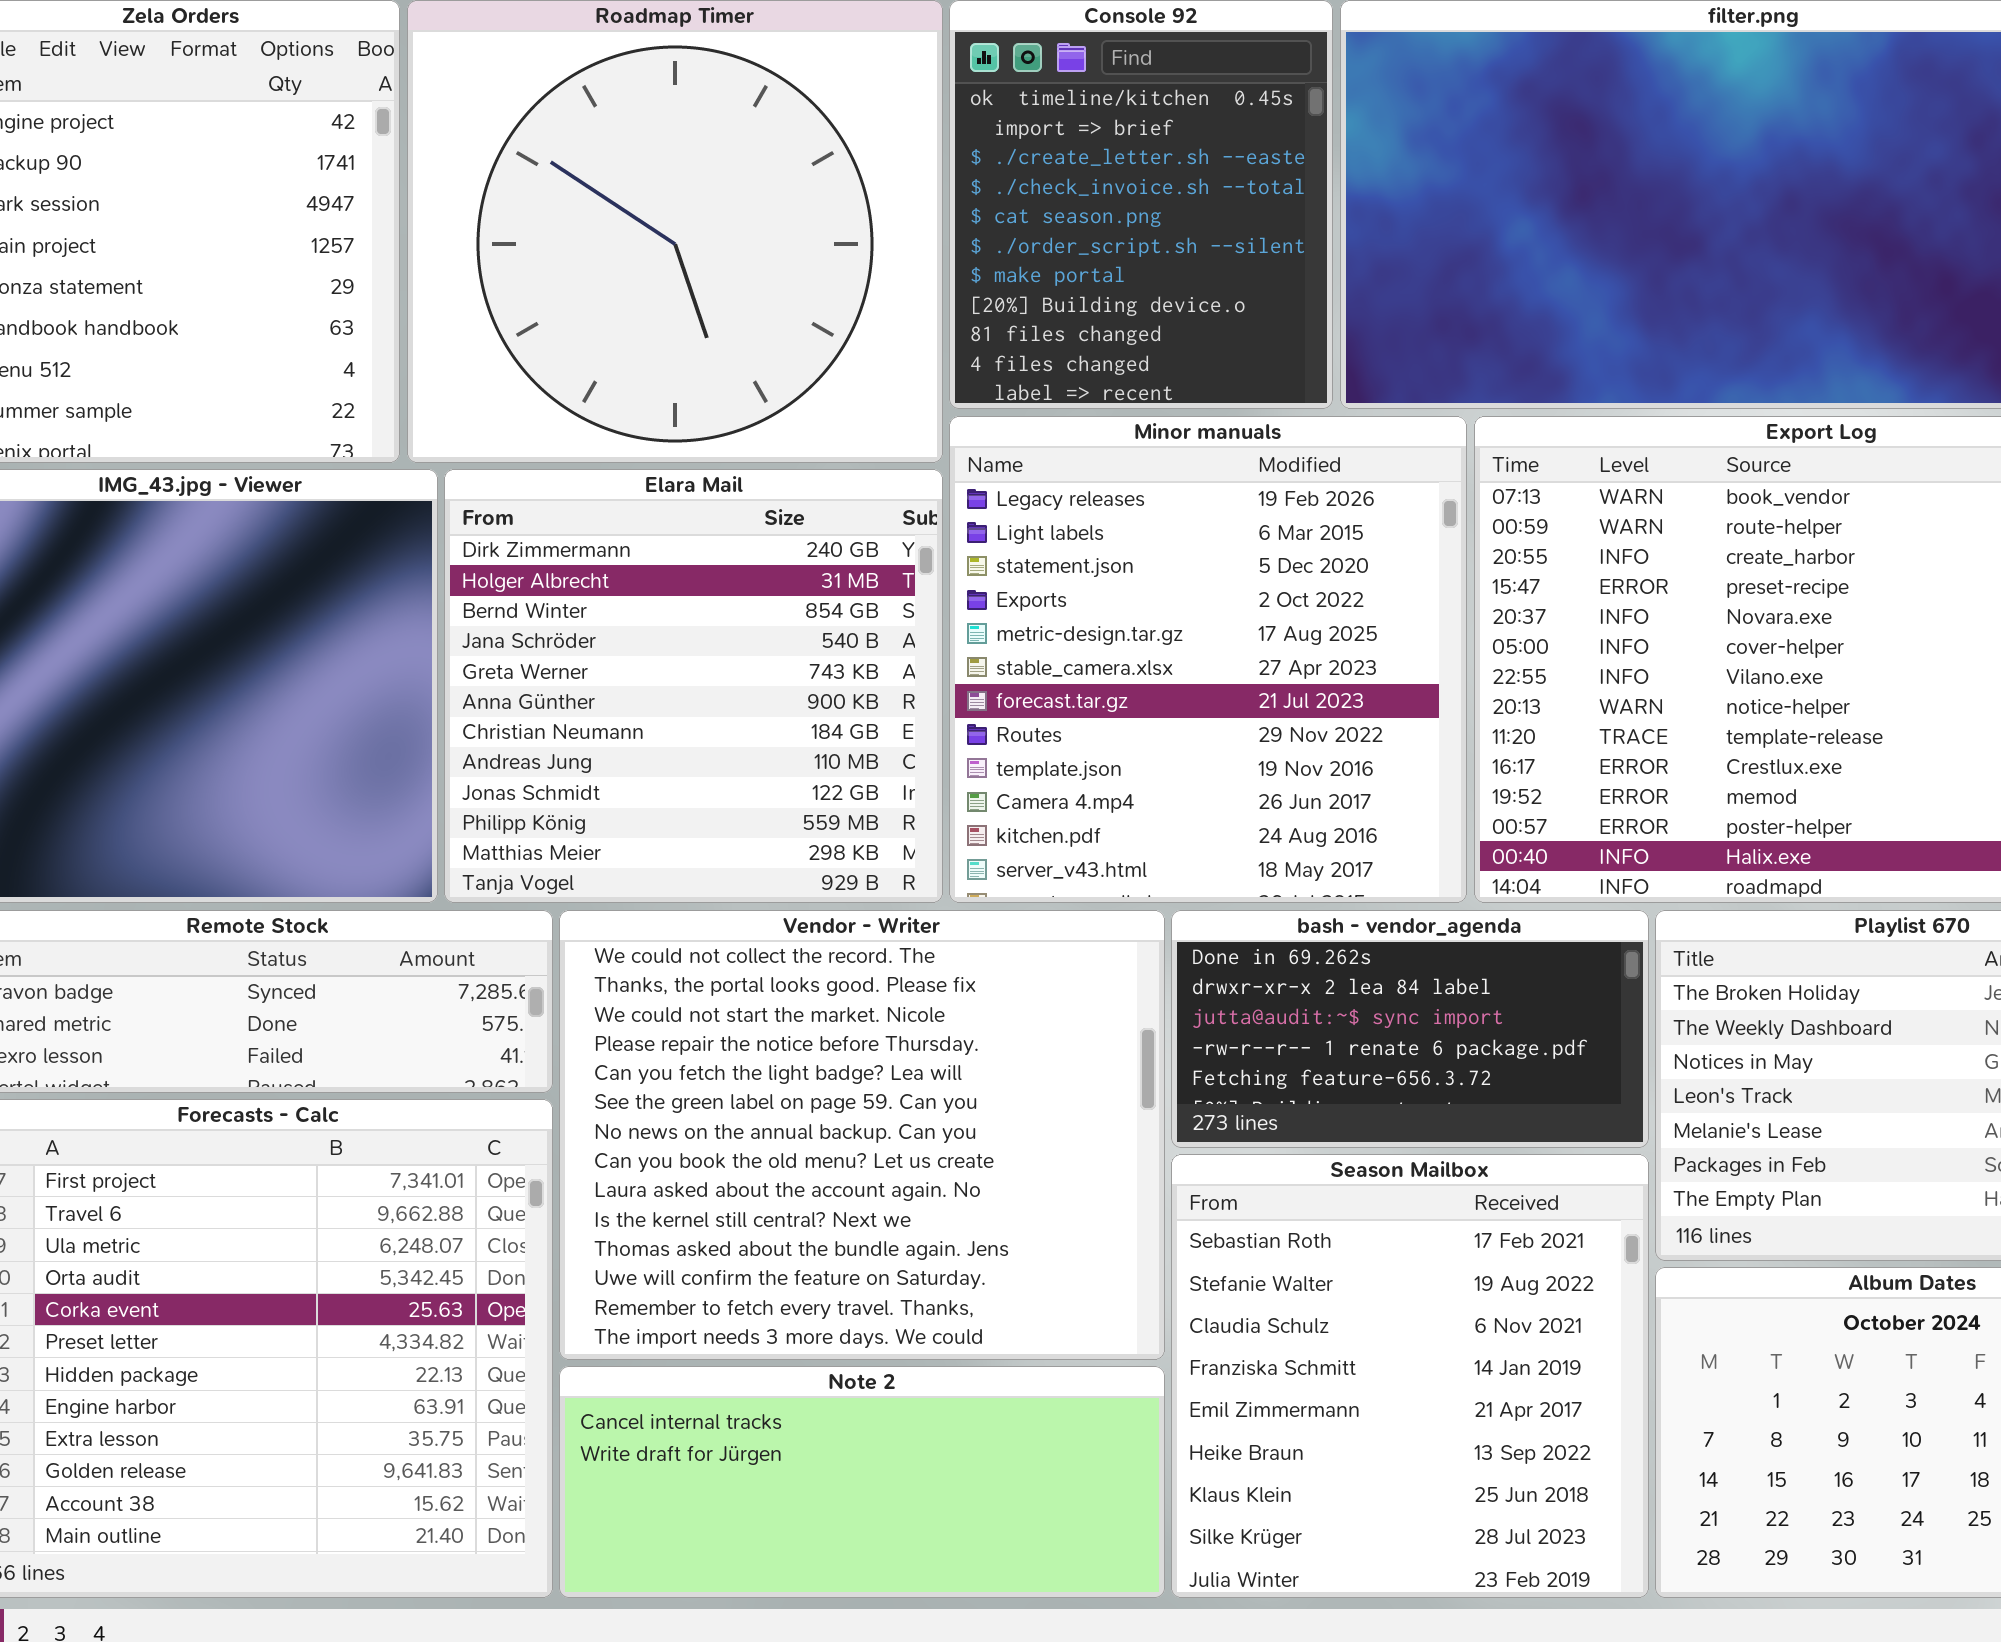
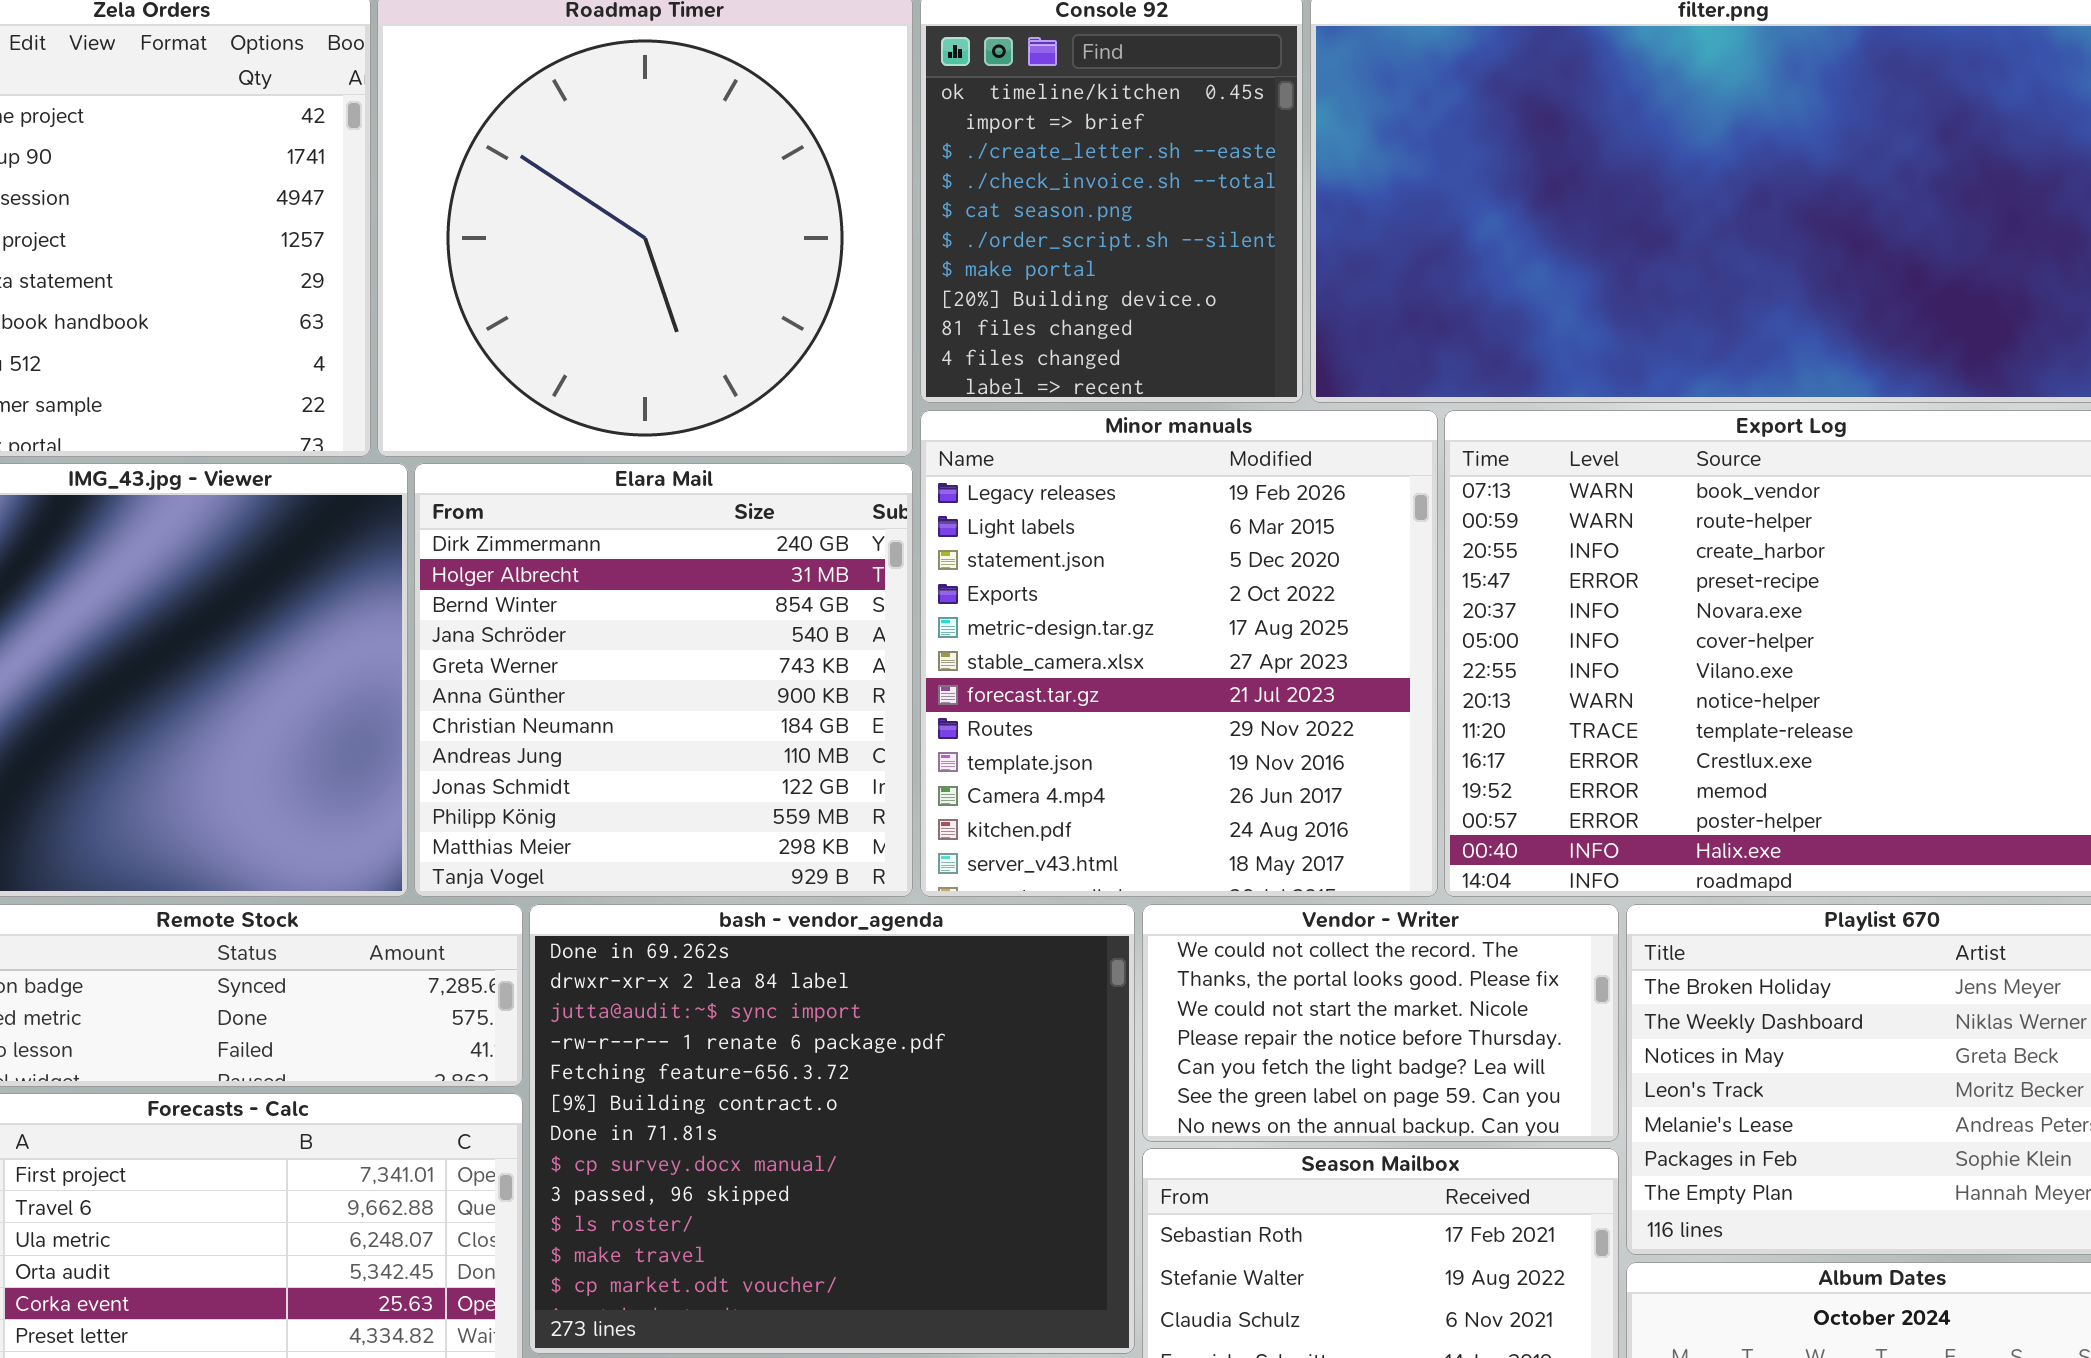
Vendor - Writer: [559,910,1165,1360] -> [1142,904,1619,1142], moved, resized
bash - vendor_agenda: [1171,910,1649,1148] -> [529,904,1135,1354], moved, resized

